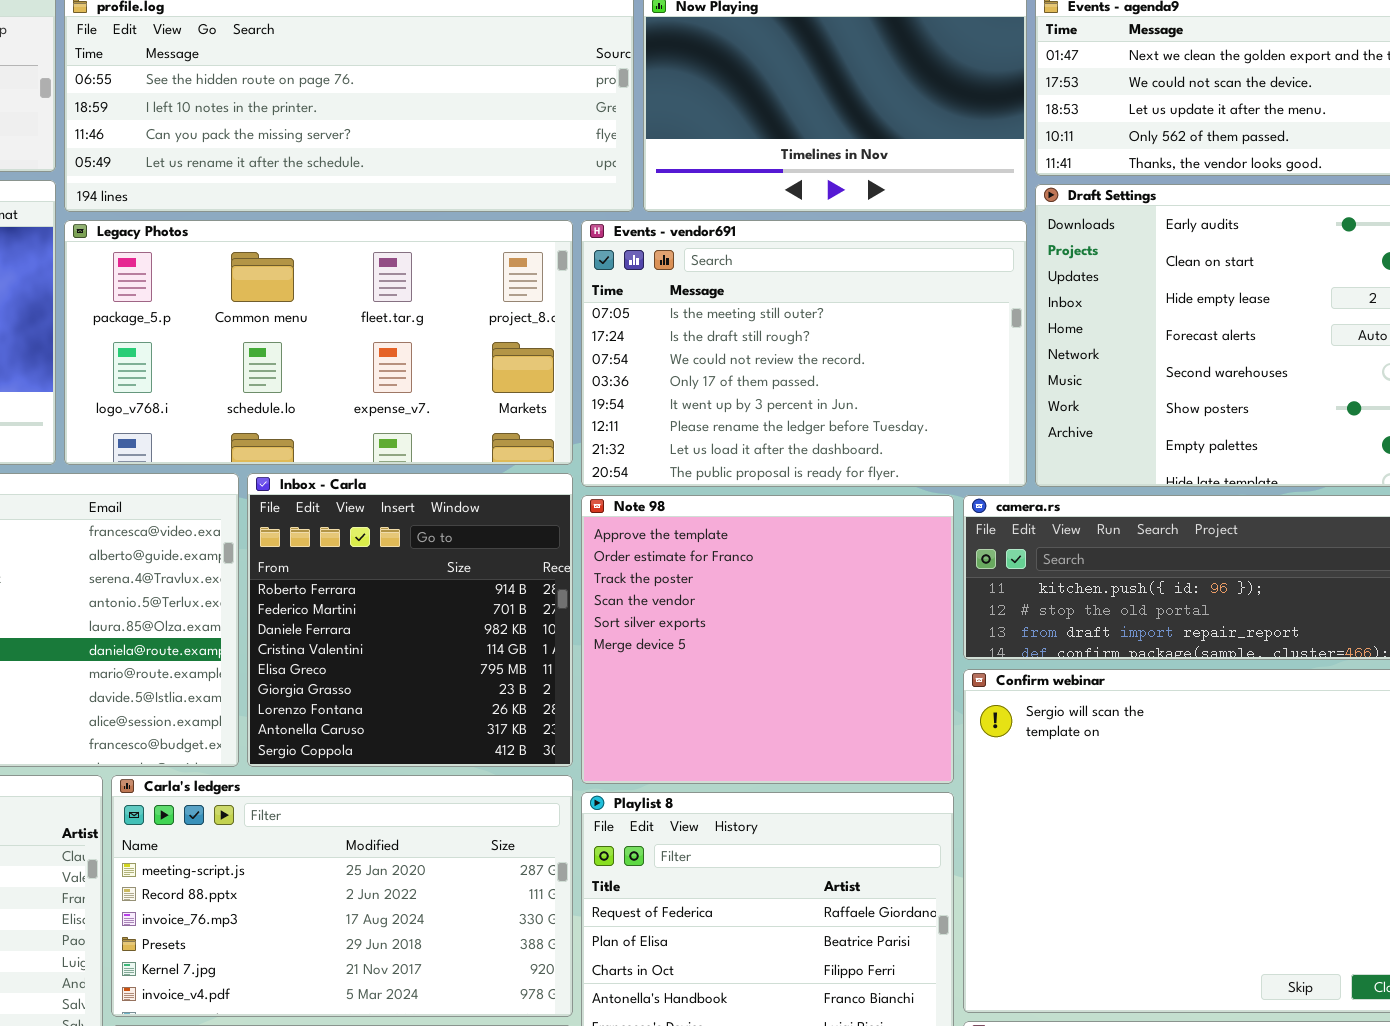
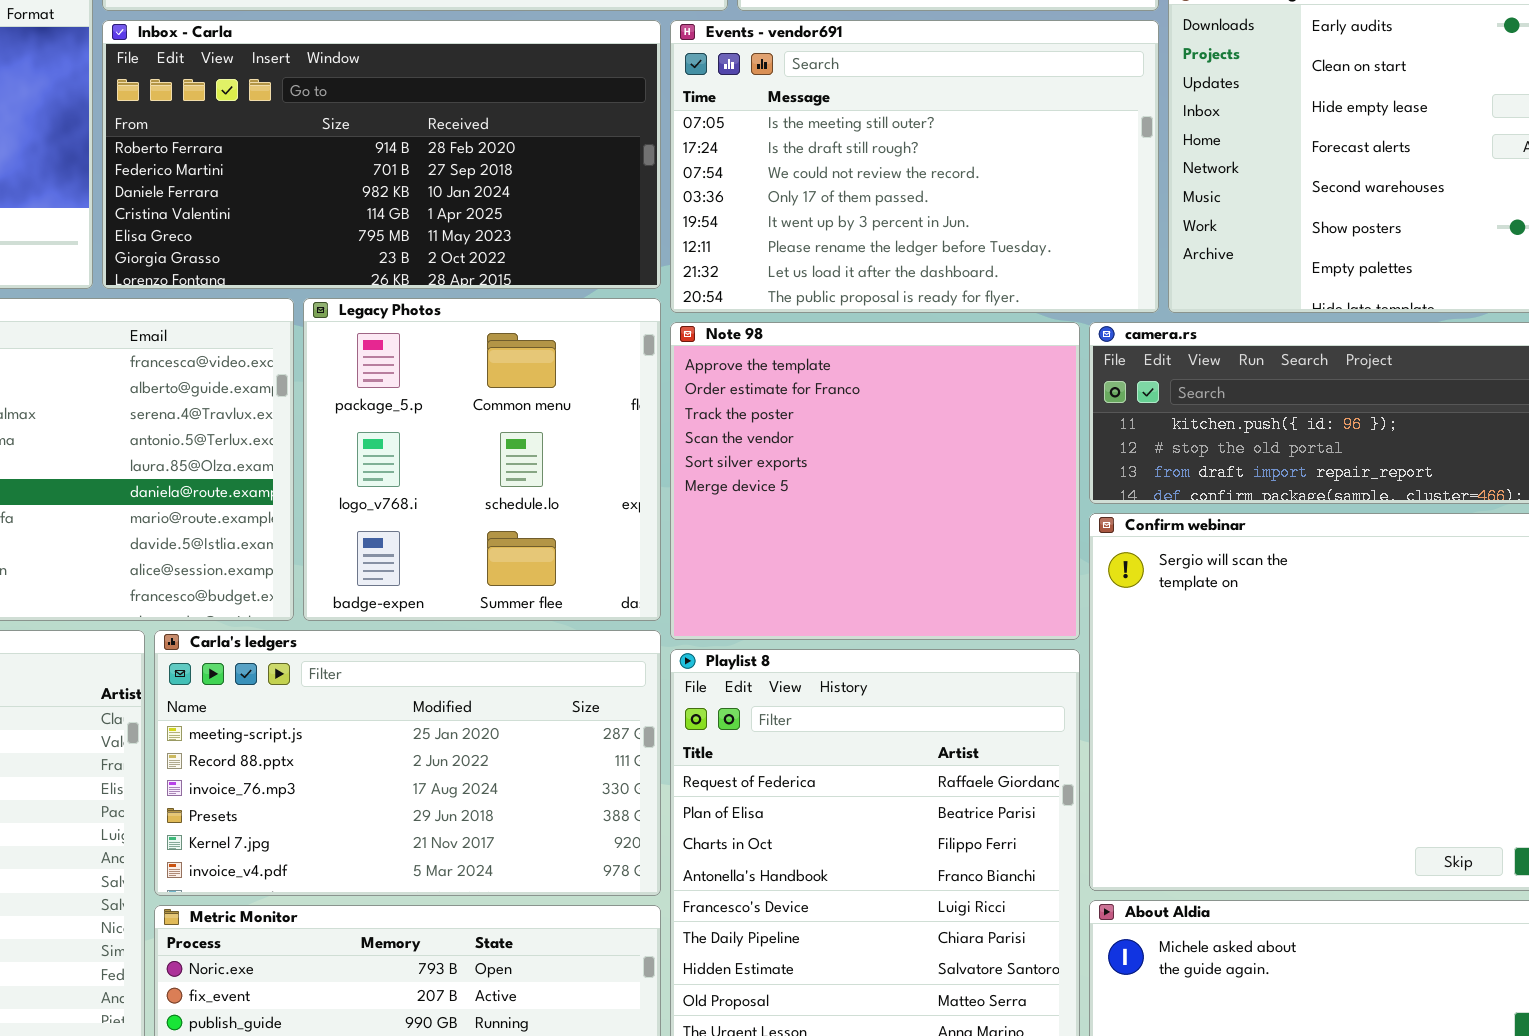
Legacy Photos: [64,220,573,465] -> [303,298,661,621], moved, resized
Inbox - Carla: [247,473,573,767] -> [102,20,661,289], moved, resized

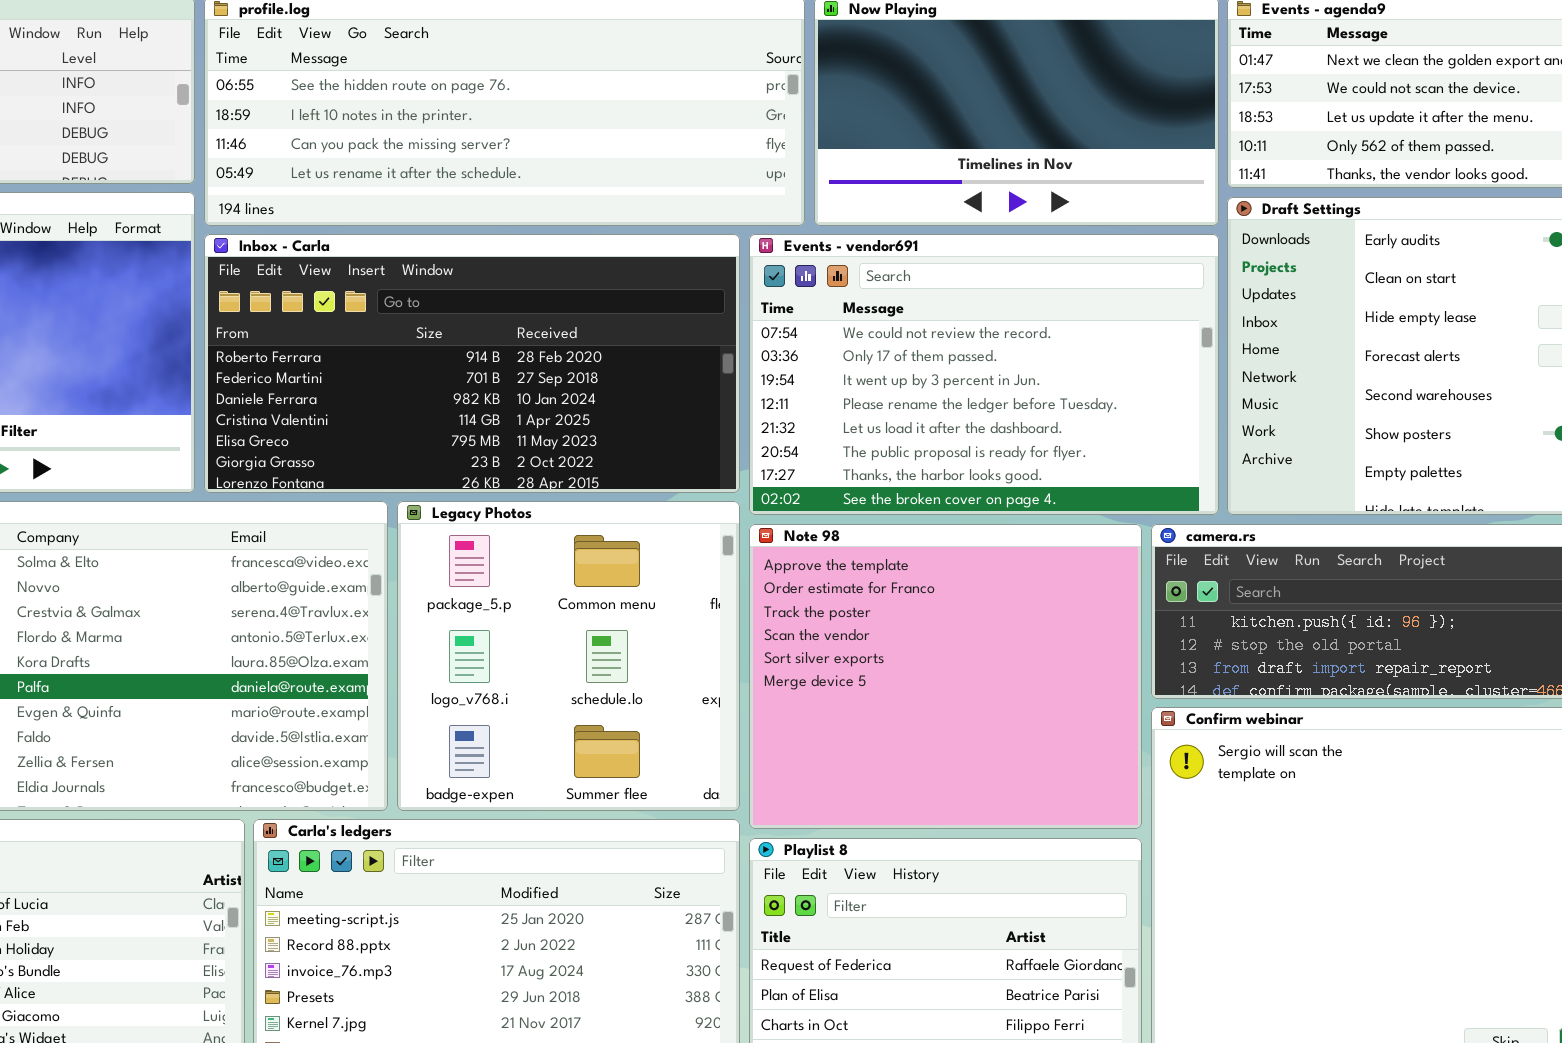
Events - vendor691: [670,20,1159,313] -> [749,234,1219,515], scrolled down 2 rows

